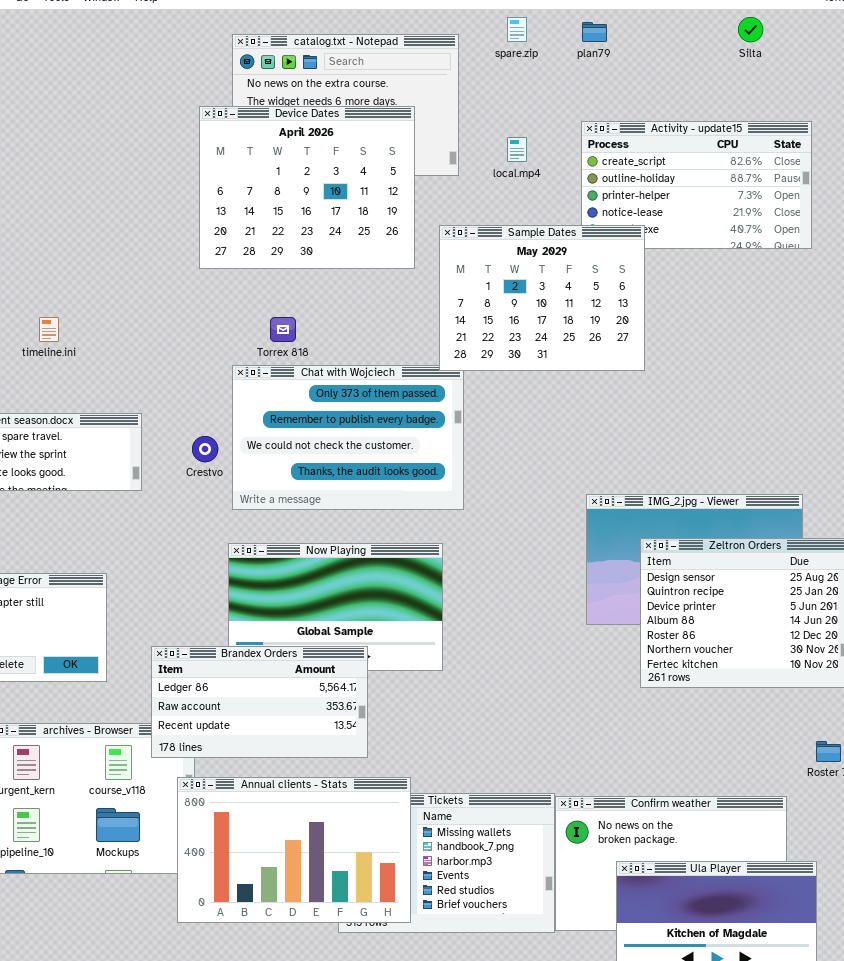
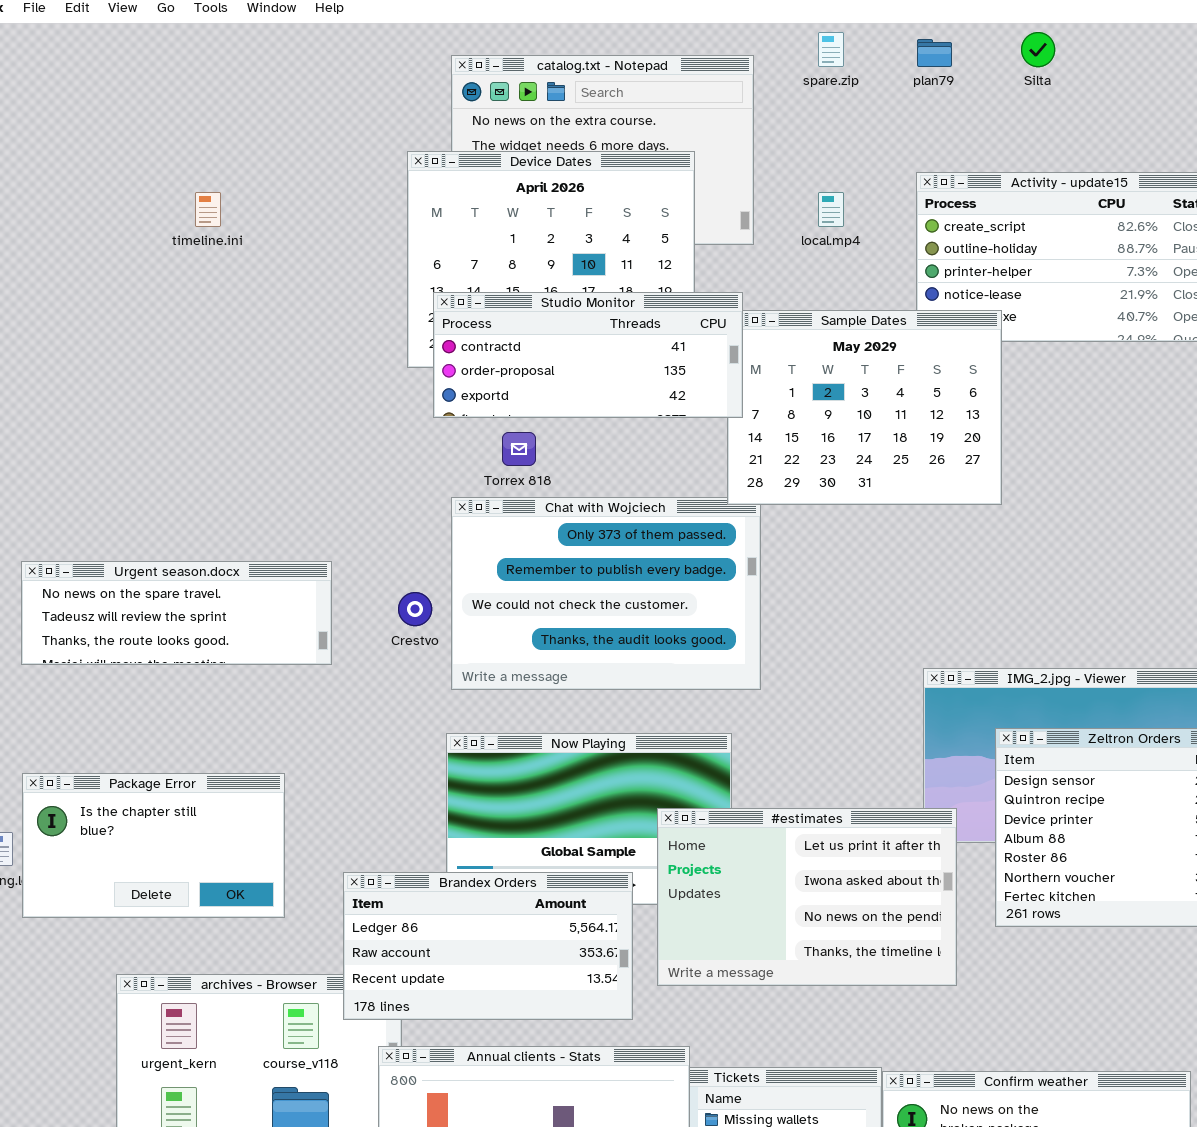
Silta: [738,17,763,42] -> [1021,32,1055,67], moved
Studio Monitor: none -> [433,292,743,418], opened
timeline.ini: [39,317,59,342] -> [195,192,221,227], moved
#estimates: none -> [657,808,957,986], opened

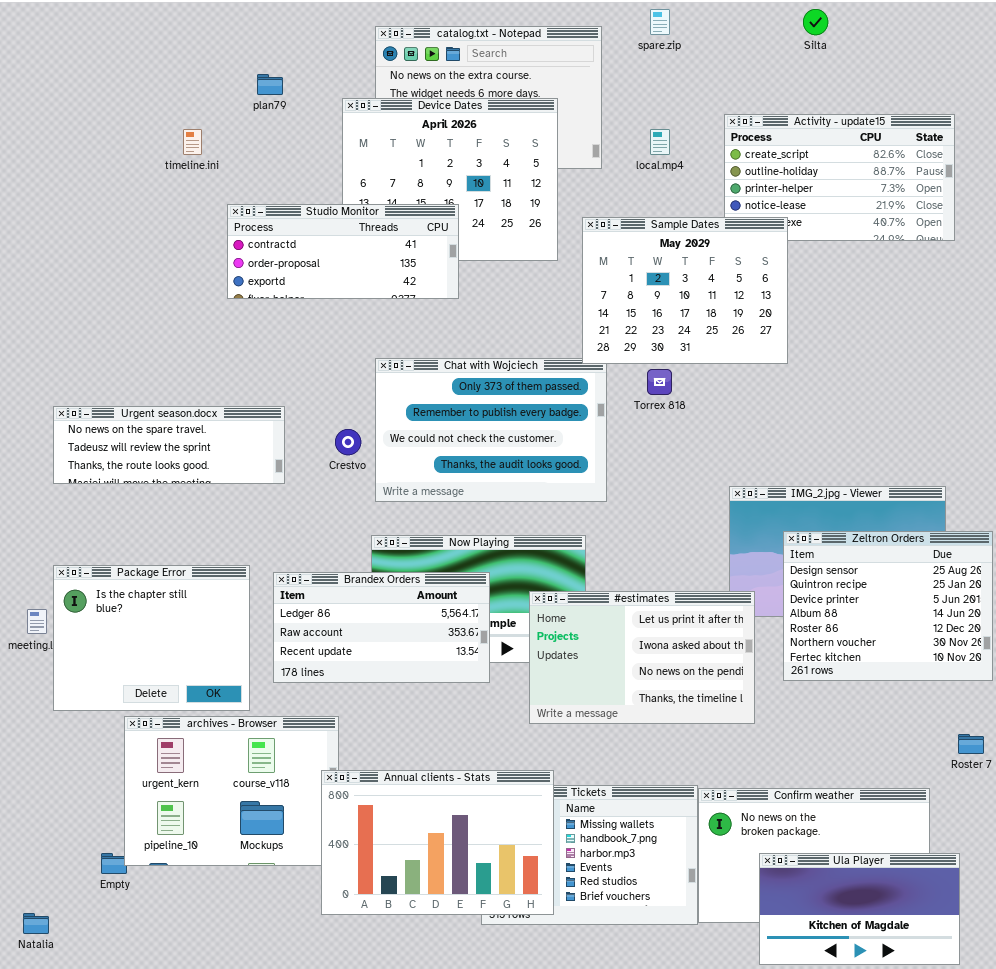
plan79: [917,39,952,67] -> [257,74,283,95], moved
Studio Monitor: [433,292,743,418] -> [227,204,459,299], moved
Torrex 818: [502,432,536,466] -> [647,369,672,395], moved
Package Error: [22,773,285,918] -> [53,565,250,711], resized
Brandex Orders: [343,872,633,1020] -> [273,572,490,683], moved

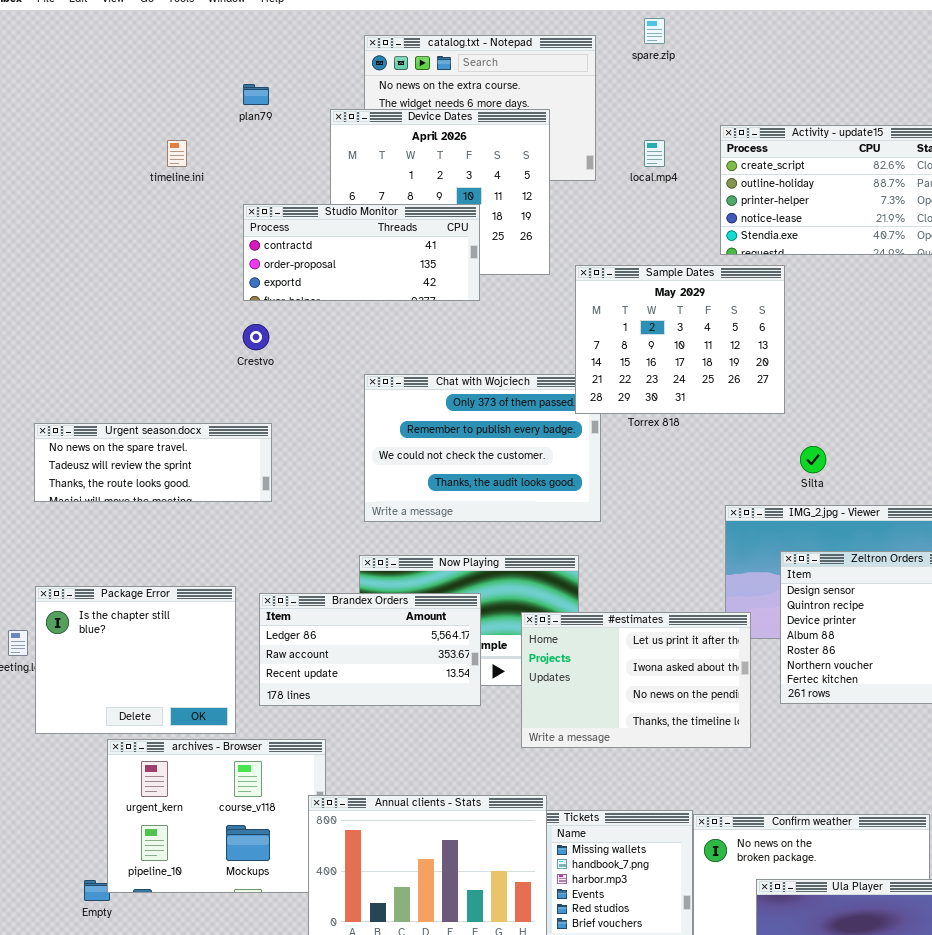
Silta: [803,9,828,35] -> [800,446,826,473], moved
Studio Monitor: [227,204,459,299] -> [243,204,480,301], moved
Sample Dates: [582,217,788,364] -> [575,265,785,414], moved
Crestvo: [335,429,361,455] -> [243,324,269,350], moved

